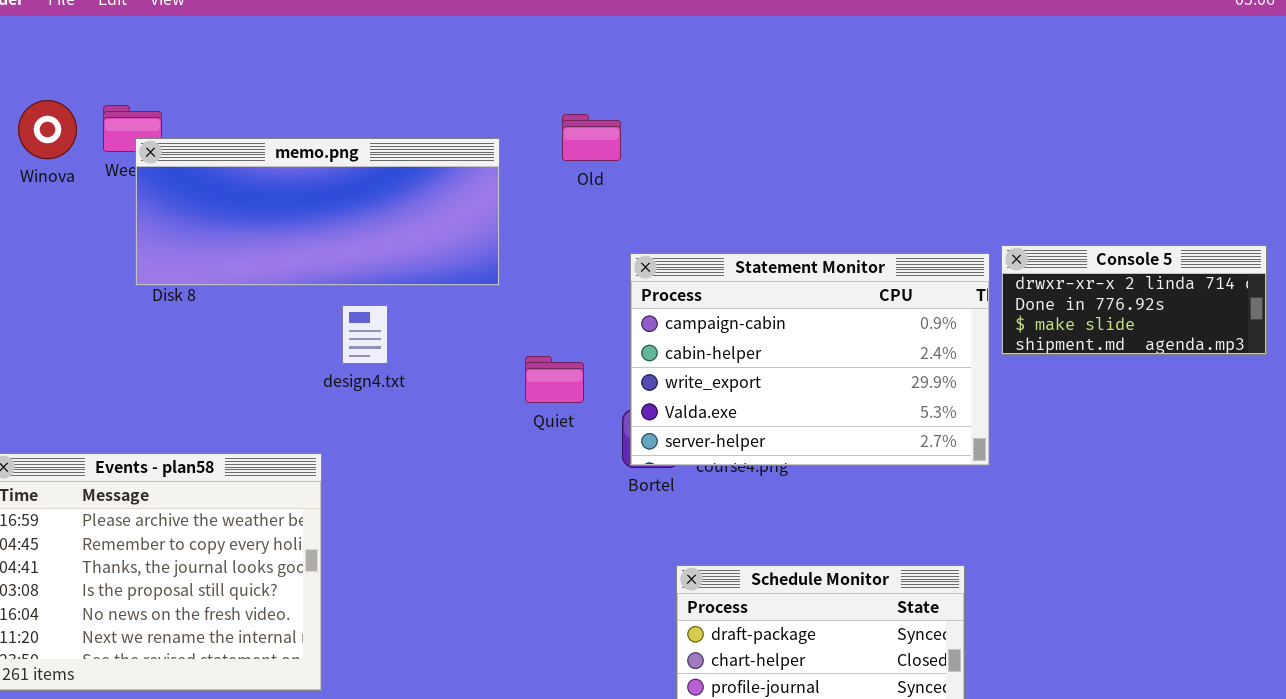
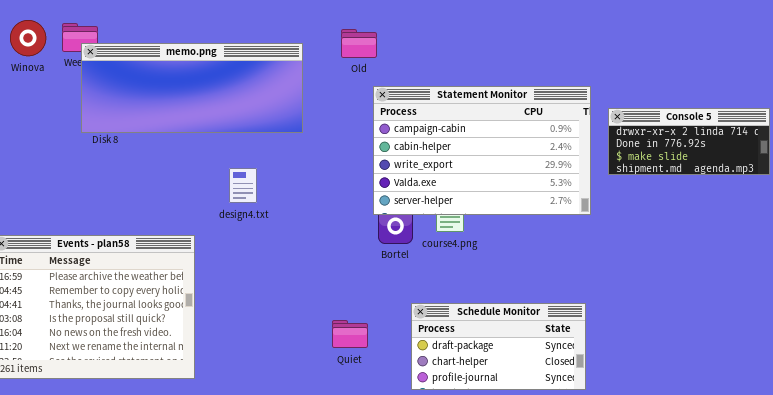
Statement Monitor: [630,253,990,466] -> [373,86,591,215], moved
design4.txt: [342,305,388,364] -> [229,168,257,203], moved
Quiet: [525,356,584,403] -> [332,320,368,348], moved

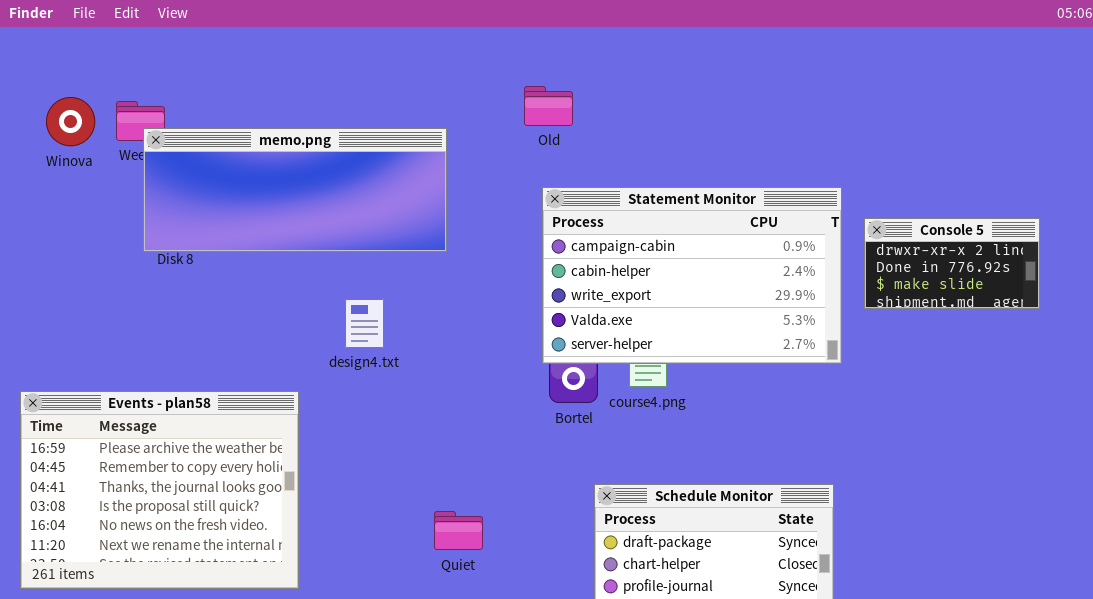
Old: [341,29,377,58] -> [524,86,573,126], moved
Console 5: [608,108,770,175] -> [864,218,1040,309], resized
Quiet: [332,320,368,348] -> [434,511,483,550], moved

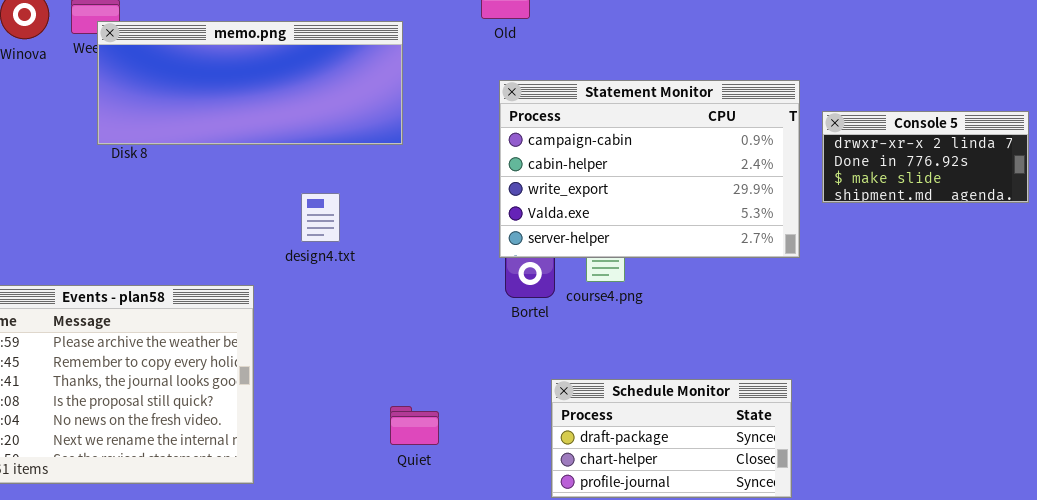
Console 5: [864,218,1040,309] -> [822,111,1029,203], resized

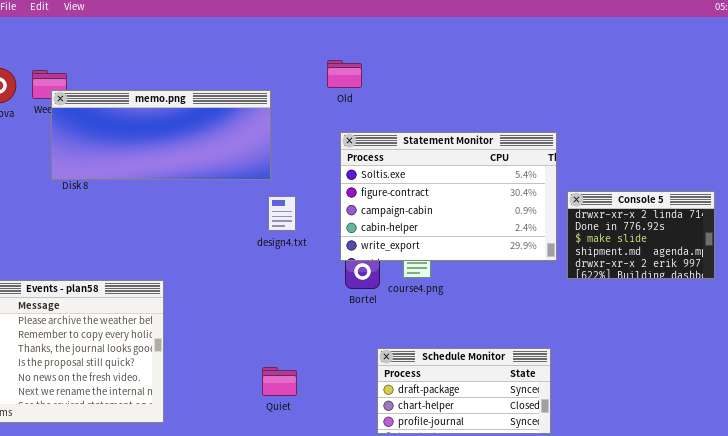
Statement Monitor: [499,80,800,258] -> [340,132,557,261], scrolled up 2 rows
Console 5: [822,111,1029,203] -> [567,191,715,279], moved, resized
design4.txt: [301,193,340,242] -> [268,196,296,231], moved

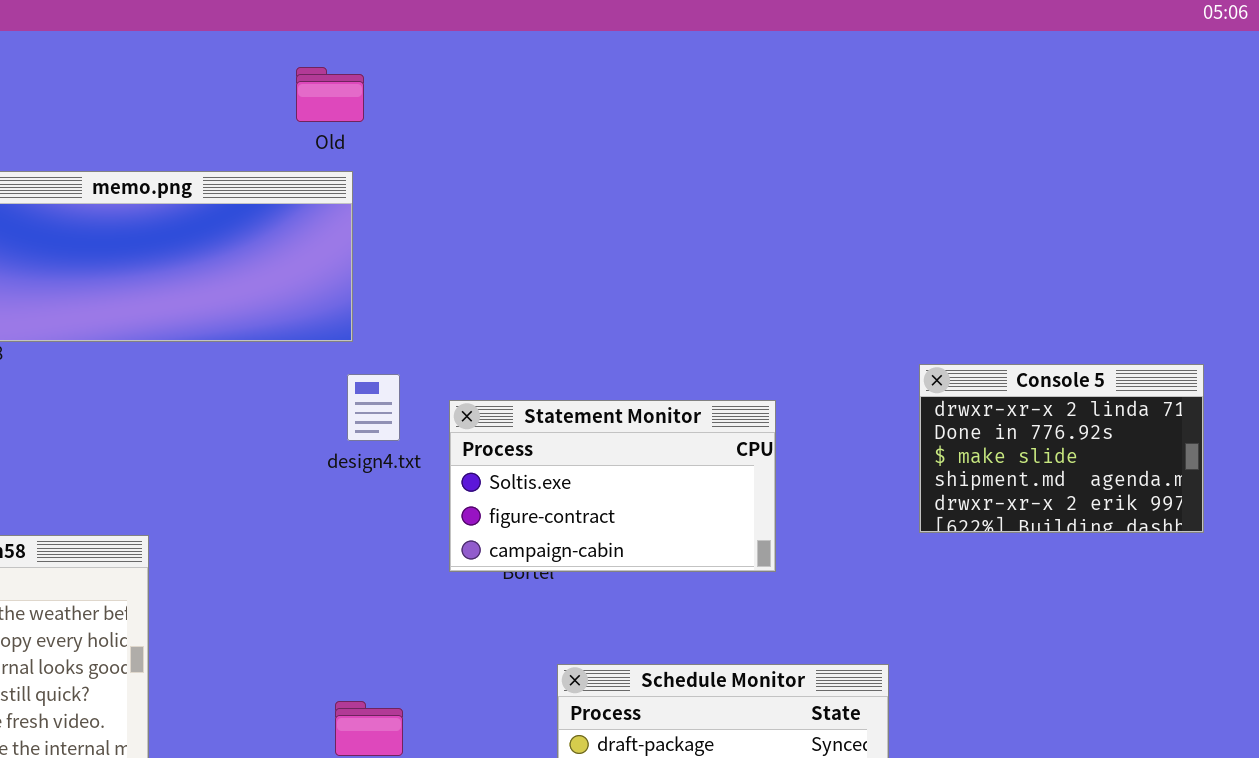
Old: [327,60,362,88] -> [296,67,364,122], moved
Statement Monitor: [340,132,557,261] -> [449,400,776,572], moved, resized

